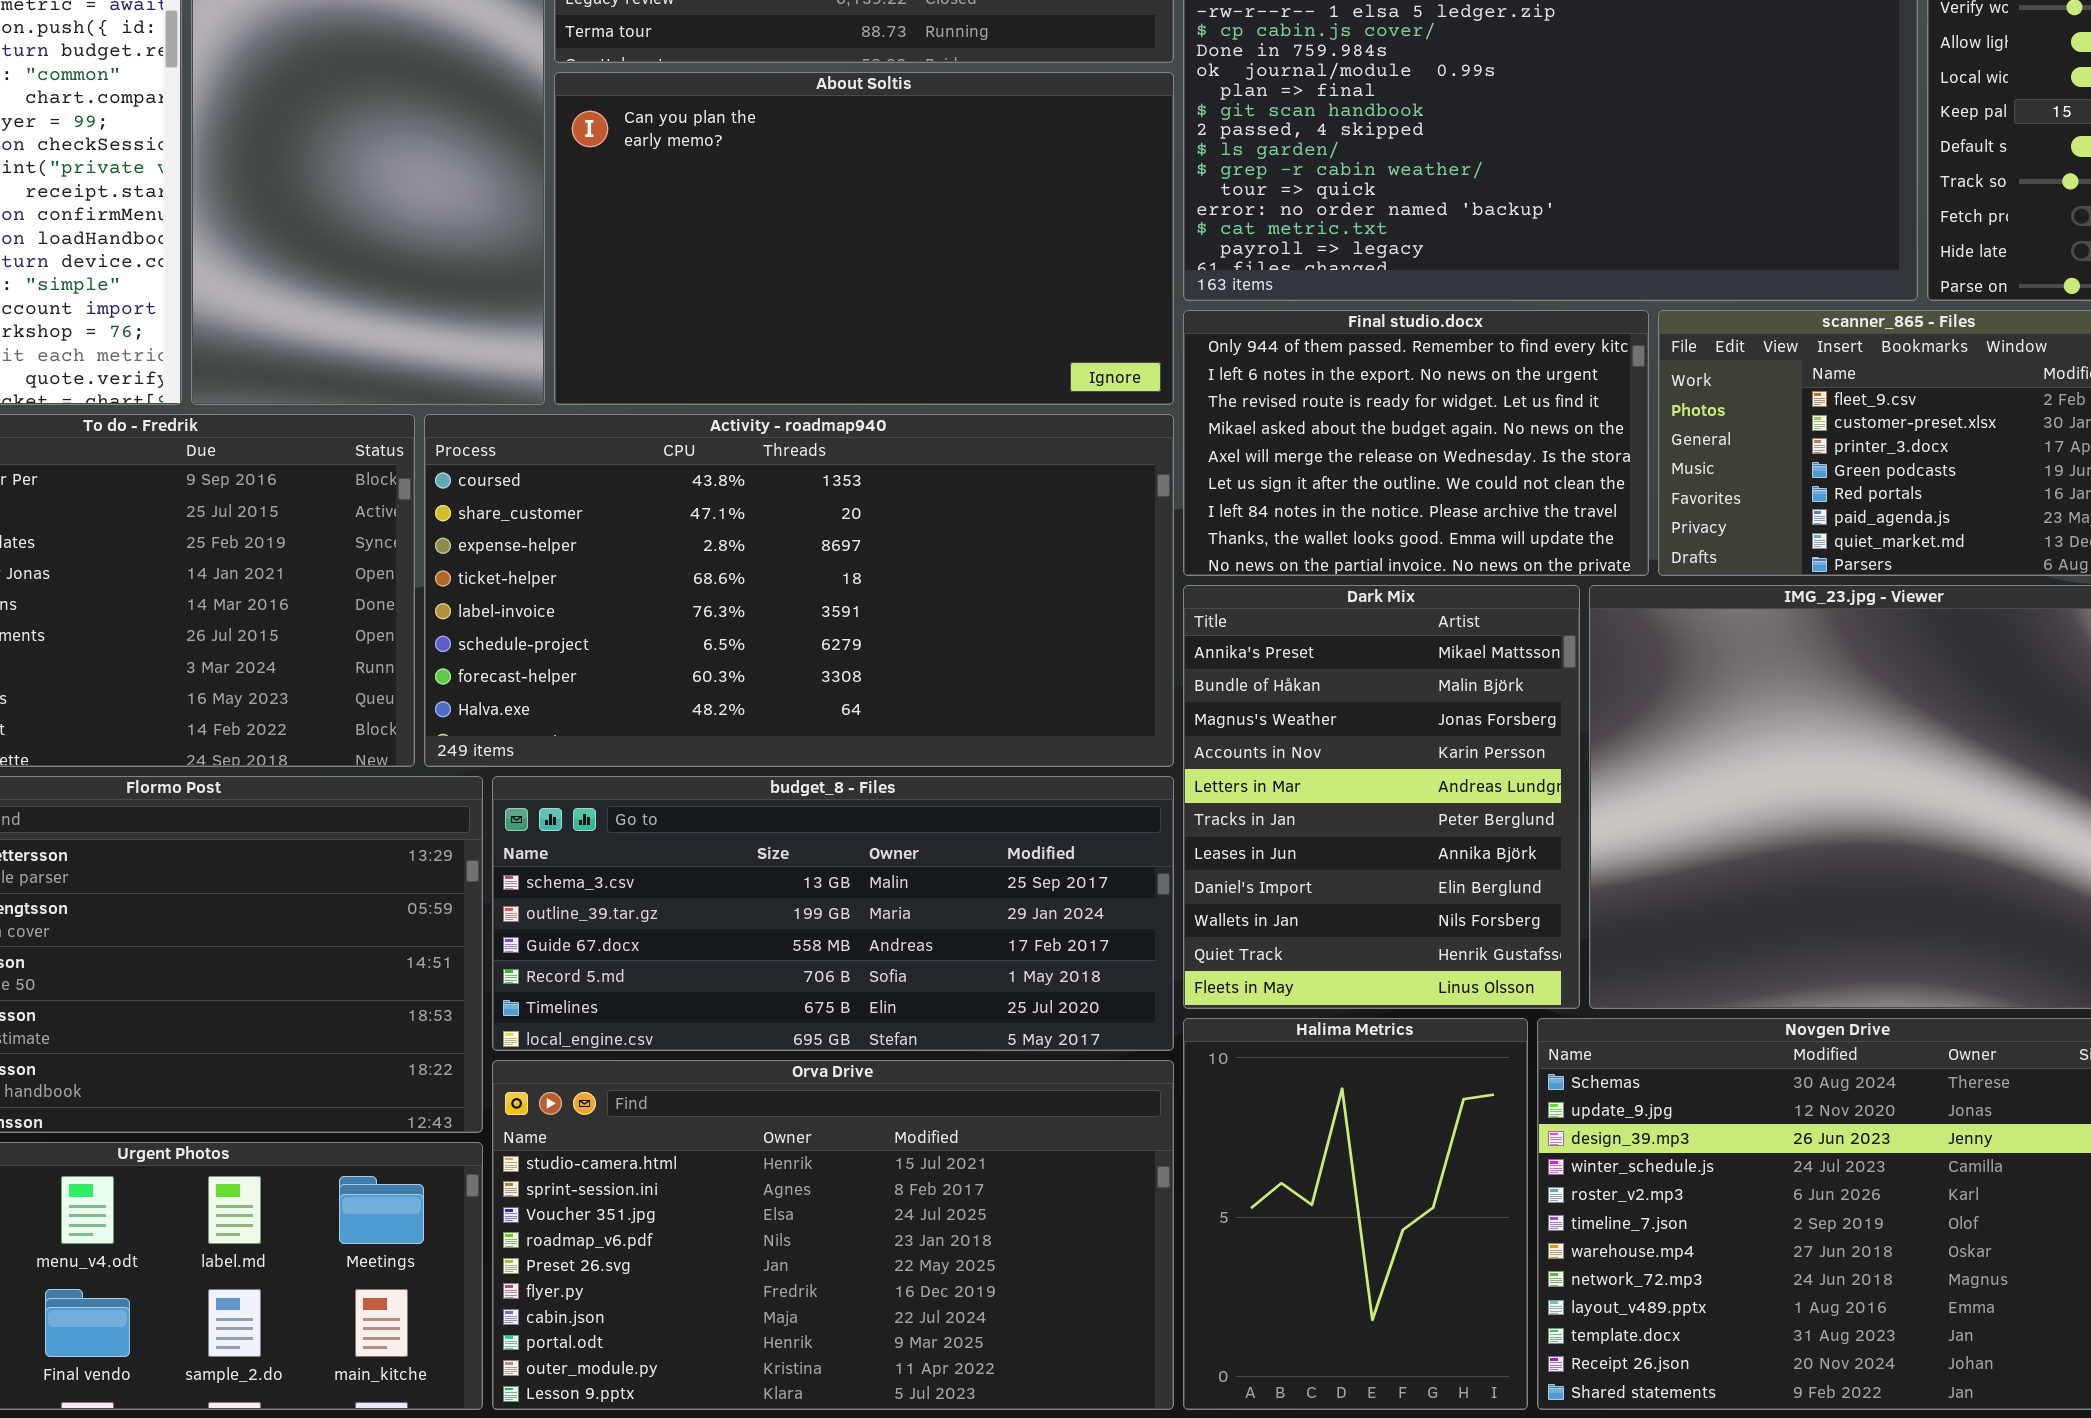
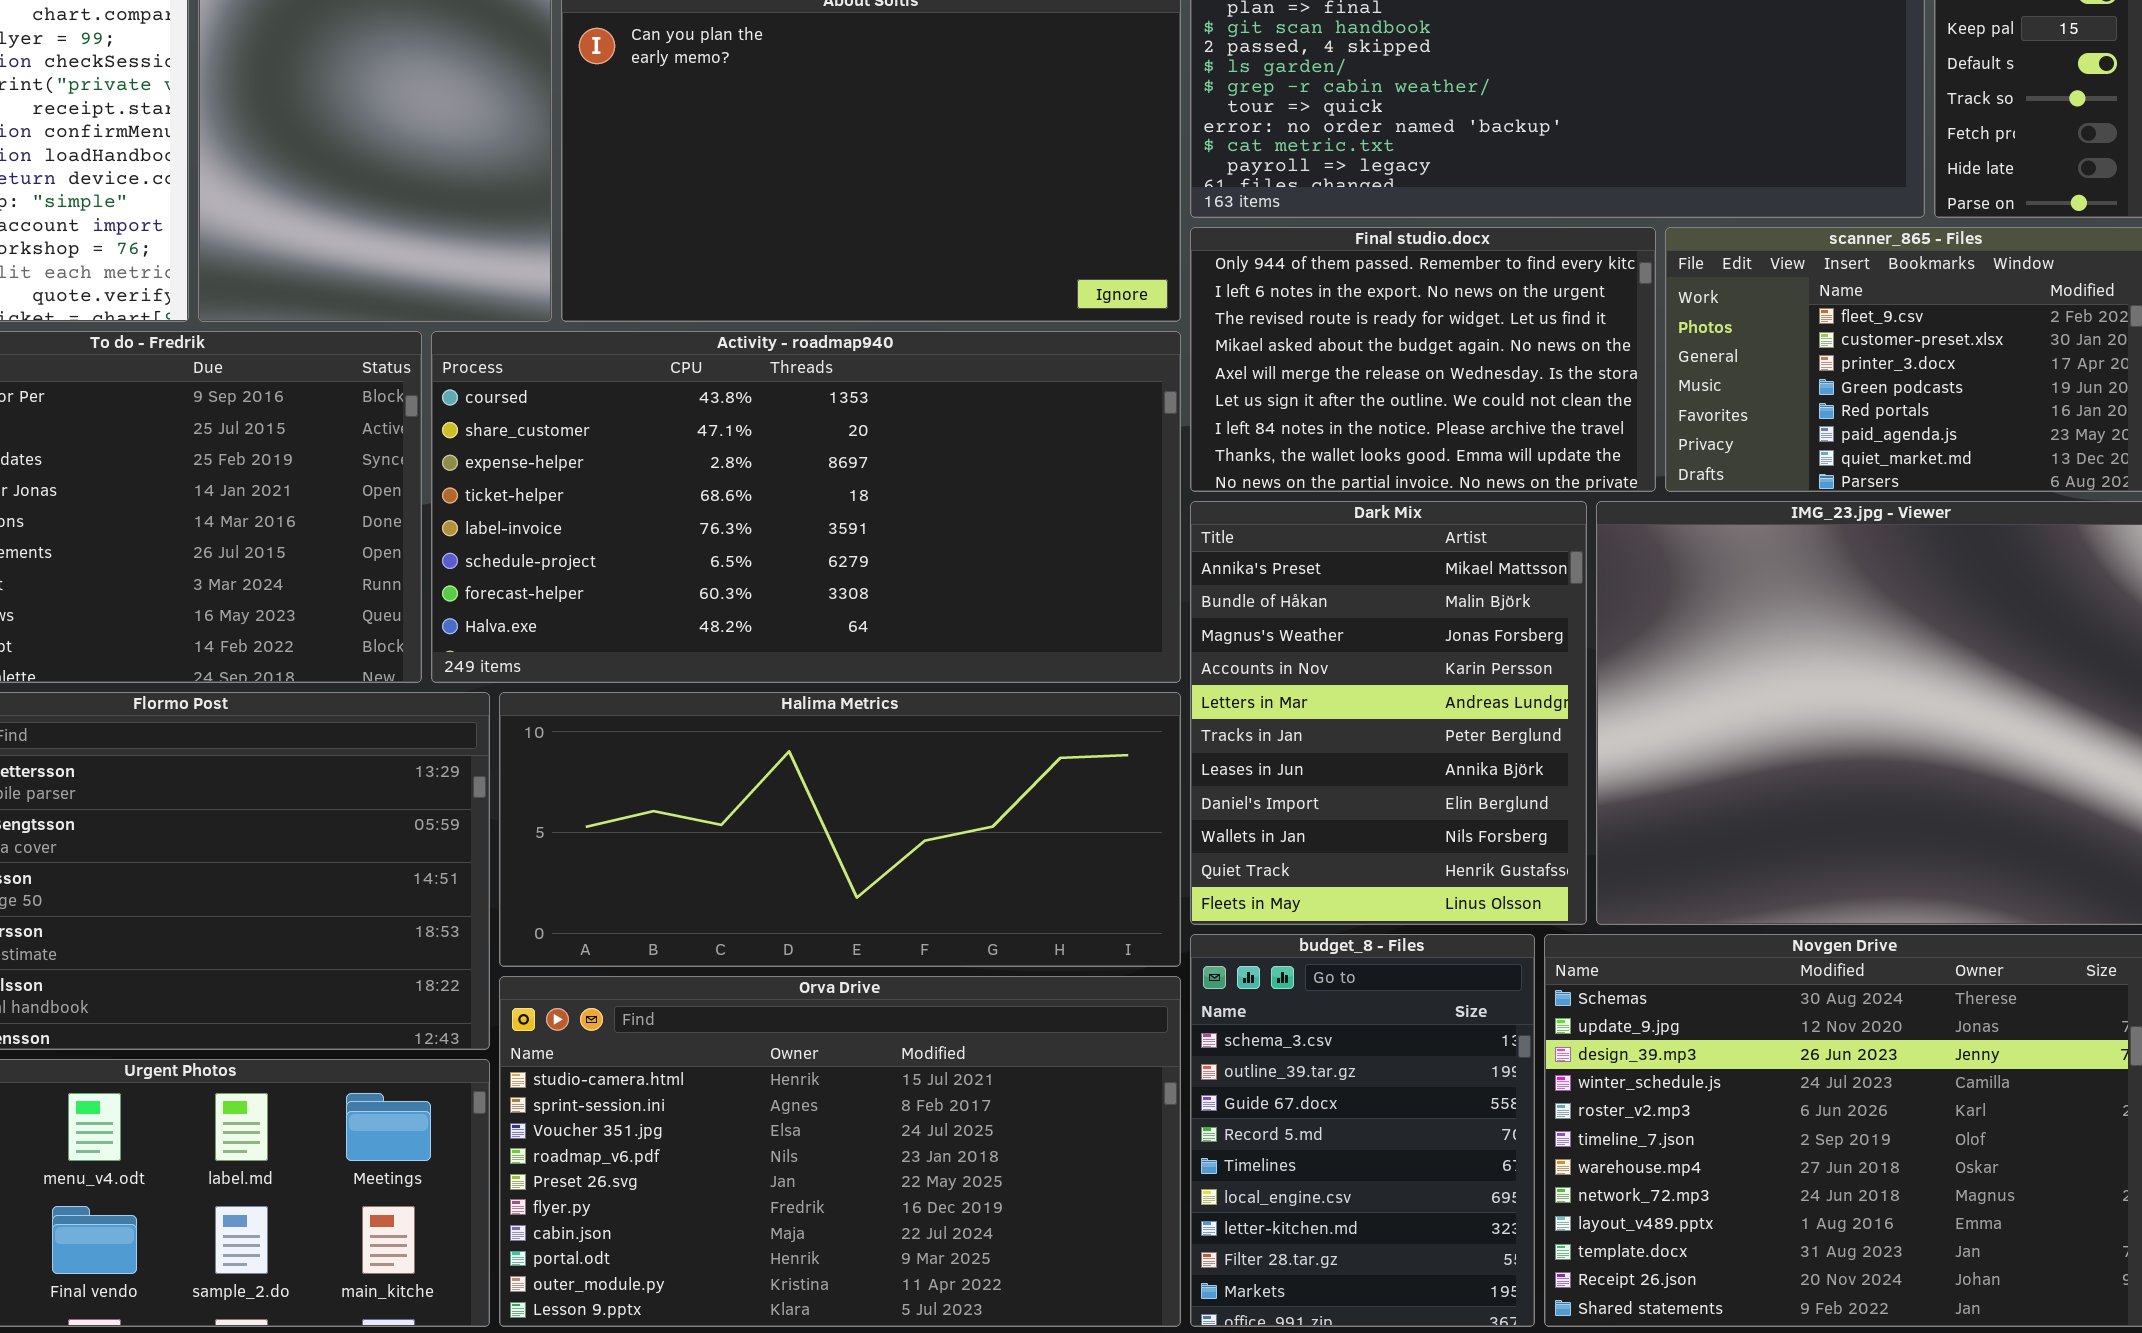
budget_8 - Files: [492,776,1174,1051] -> [1190,934,1535,1327], moved, resized
Halima Metrics: [1183,1018,1528,1410] -> [499,692,1181,967], moved, resized

